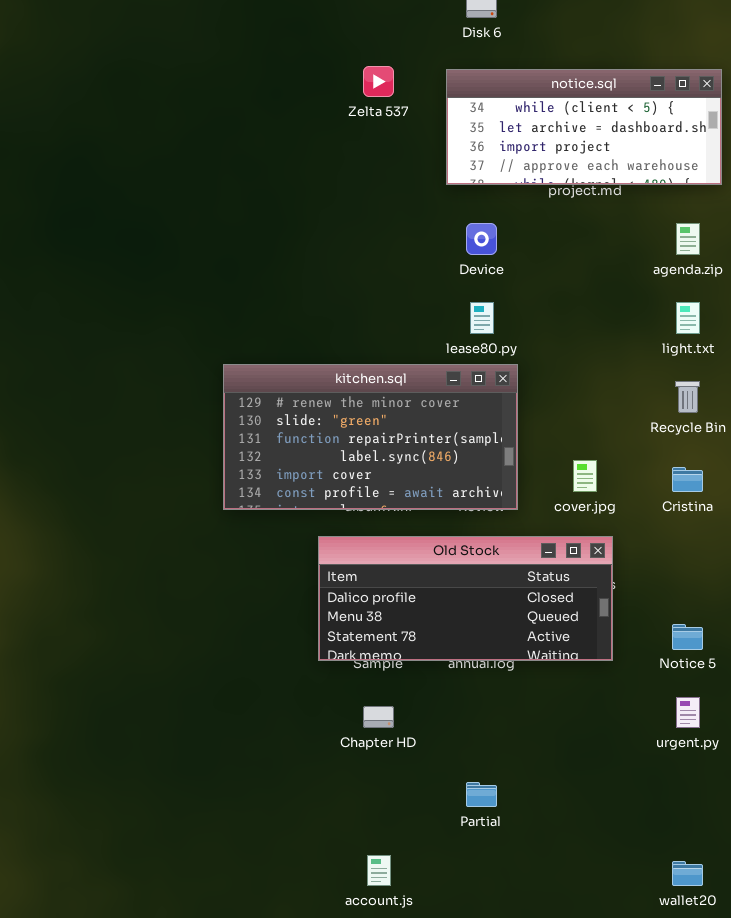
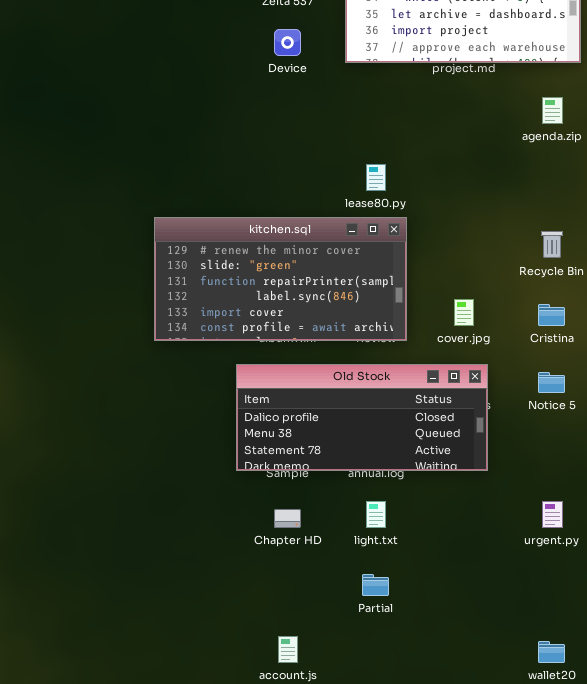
Device: [466,223,497,255] -> [274,29,301,56], moved
light.txt: [676,302,700,334] -> [366,501,386,528], moved
Notice 5: [672,624,703,650] -> [538,372,565,393], moved

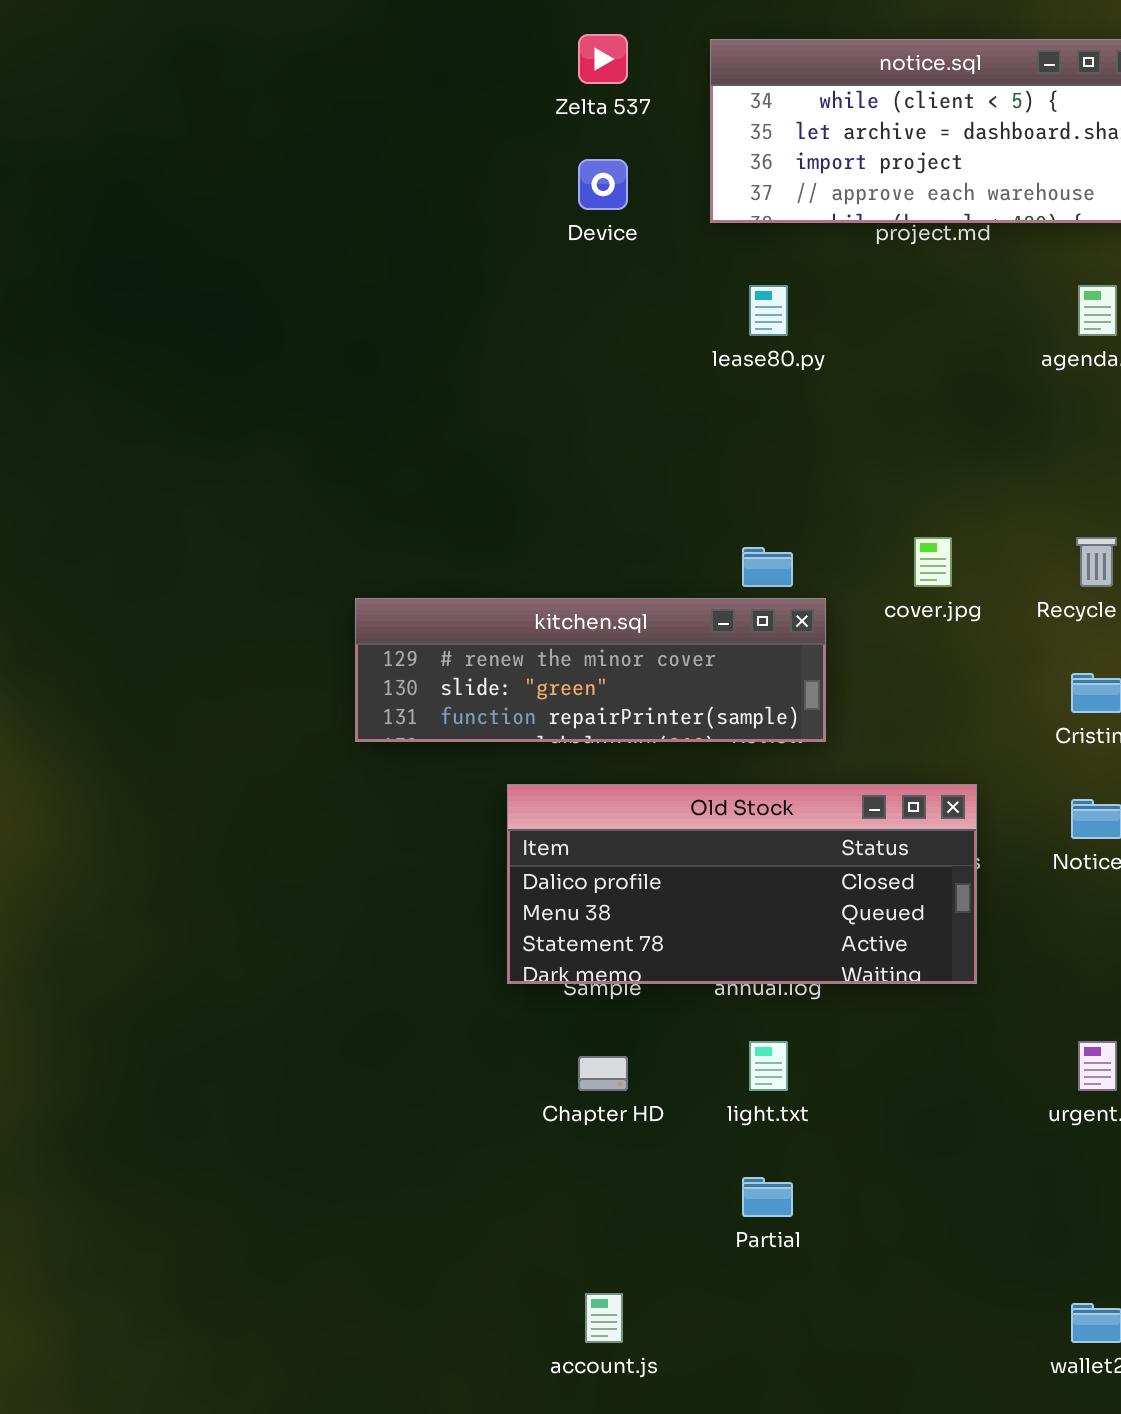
lease80.py: [366,164,386,191] -> [749,285,788,336], moved
kitchen.sql: [154,217,407,341] -> [355,598,826,742], resized
cover.jpg: [454,299,474,326] -> [914,537,952,587], moved

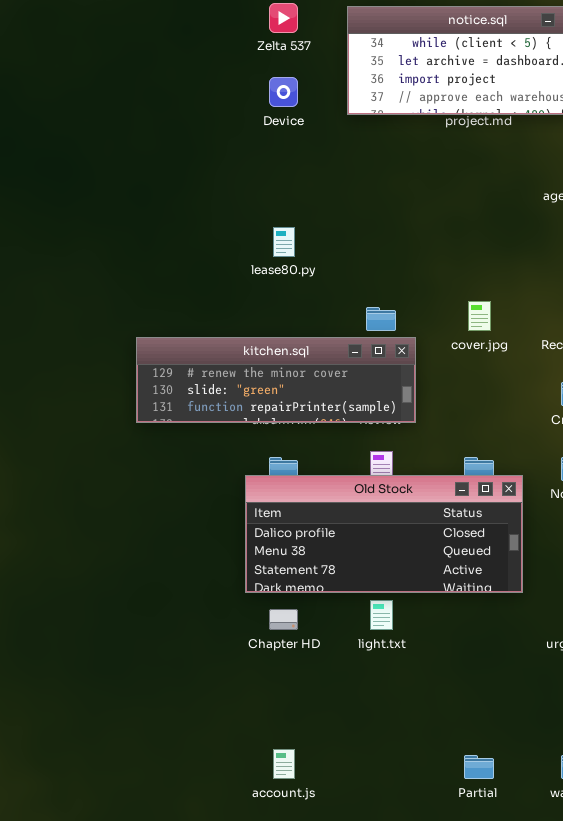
lease80.py: [749,285,788,336] -> [273,227,295,257], moved
Old Stock: [507,784,977,984] -> [245,475,523,593], moved
Partial: [742,1177,793,1217] -> [464,755,494,779], moved

